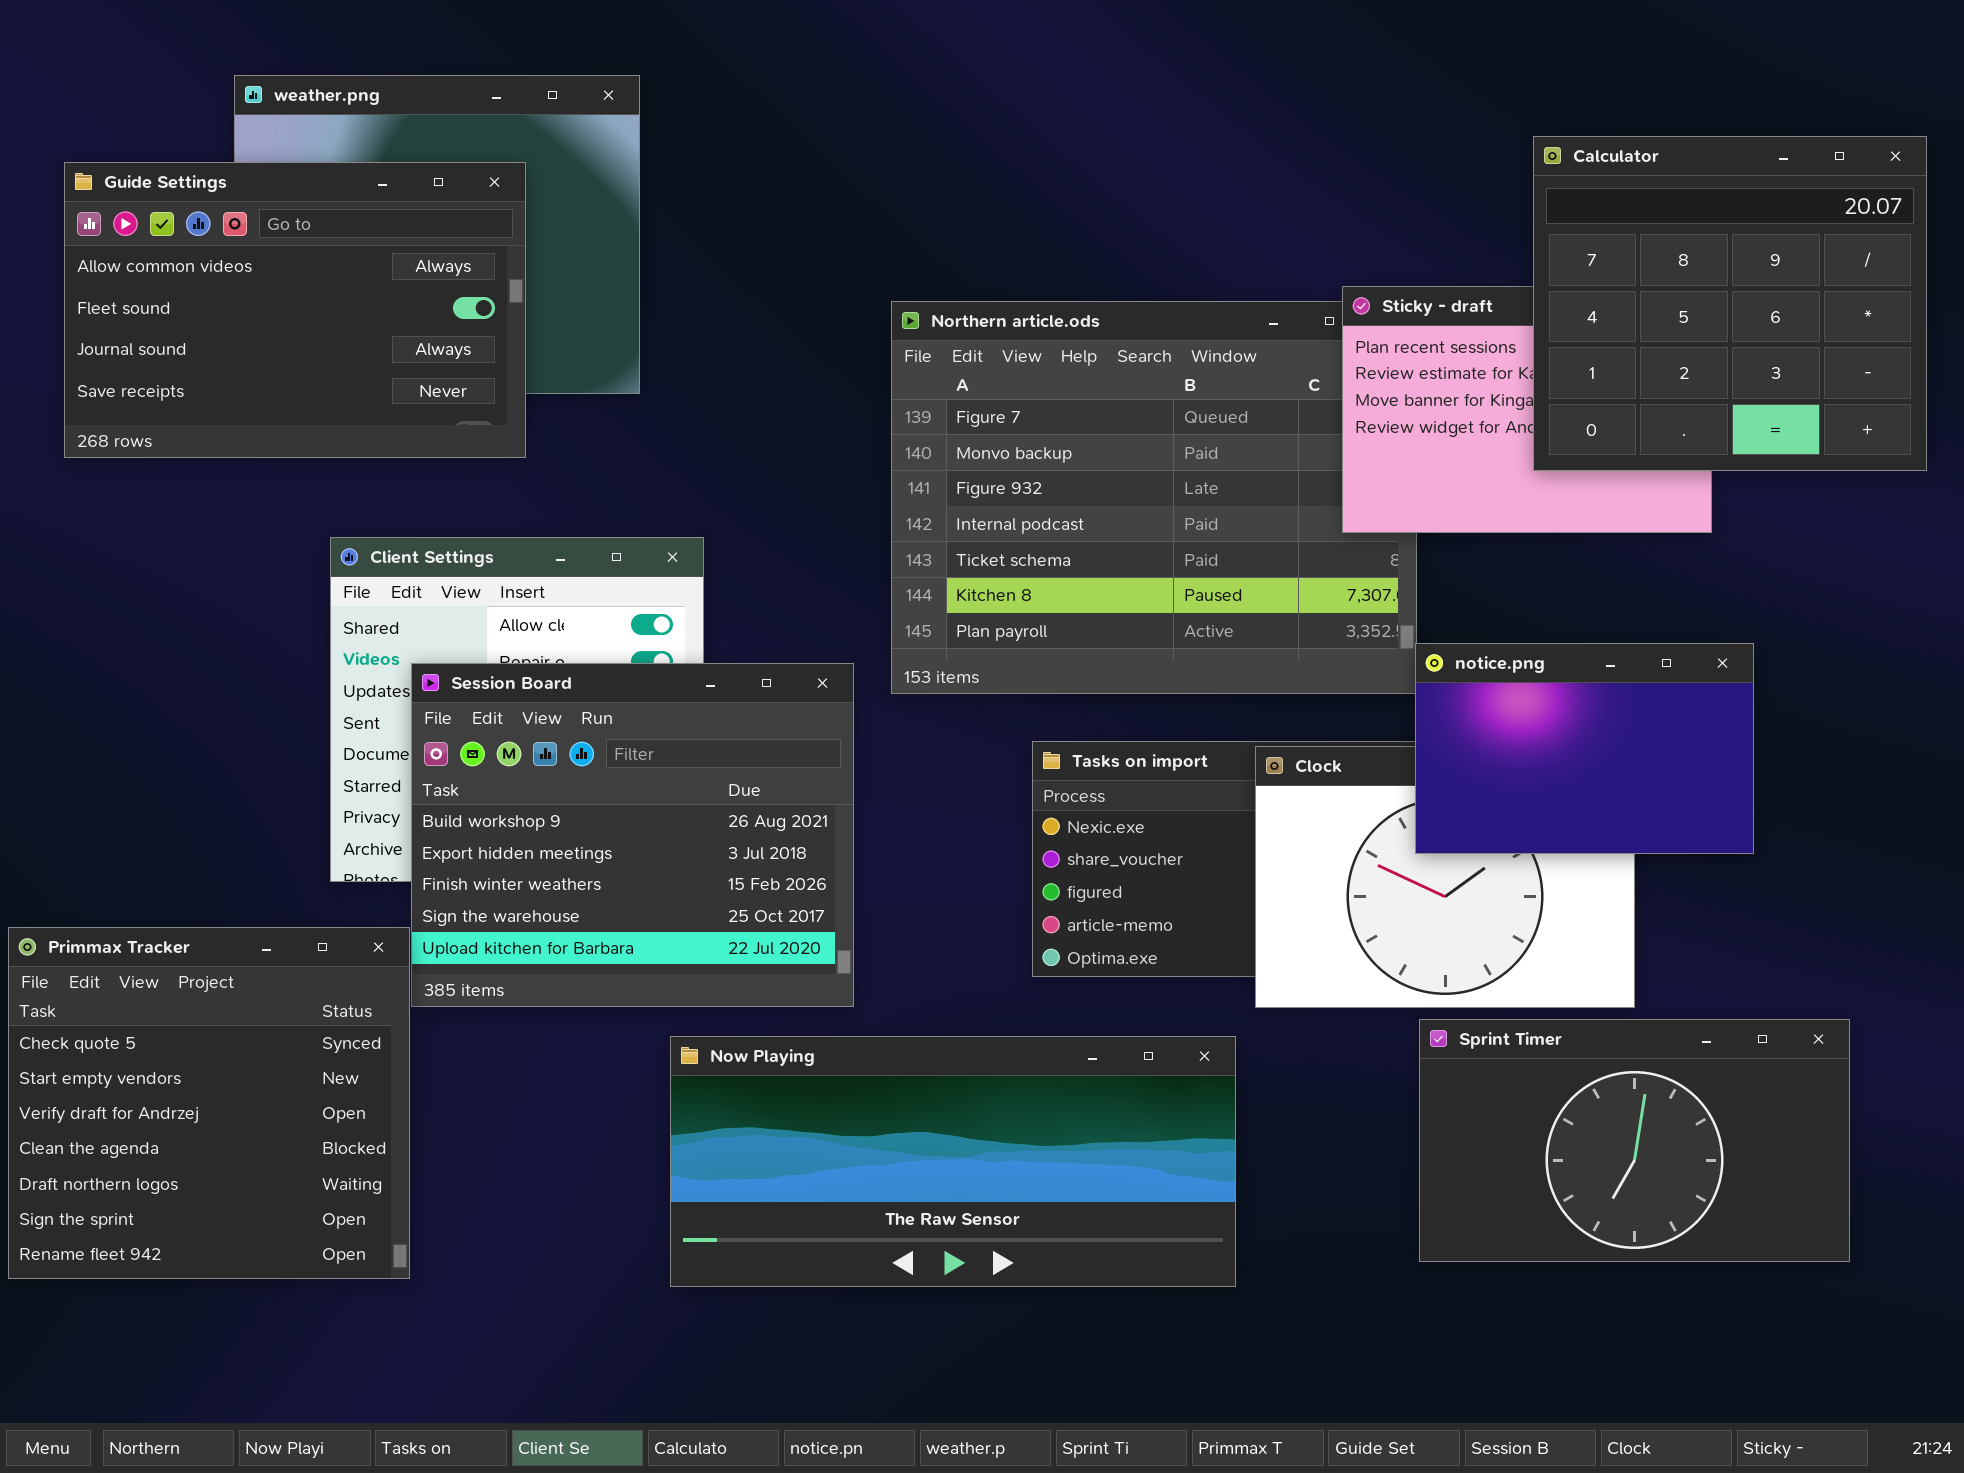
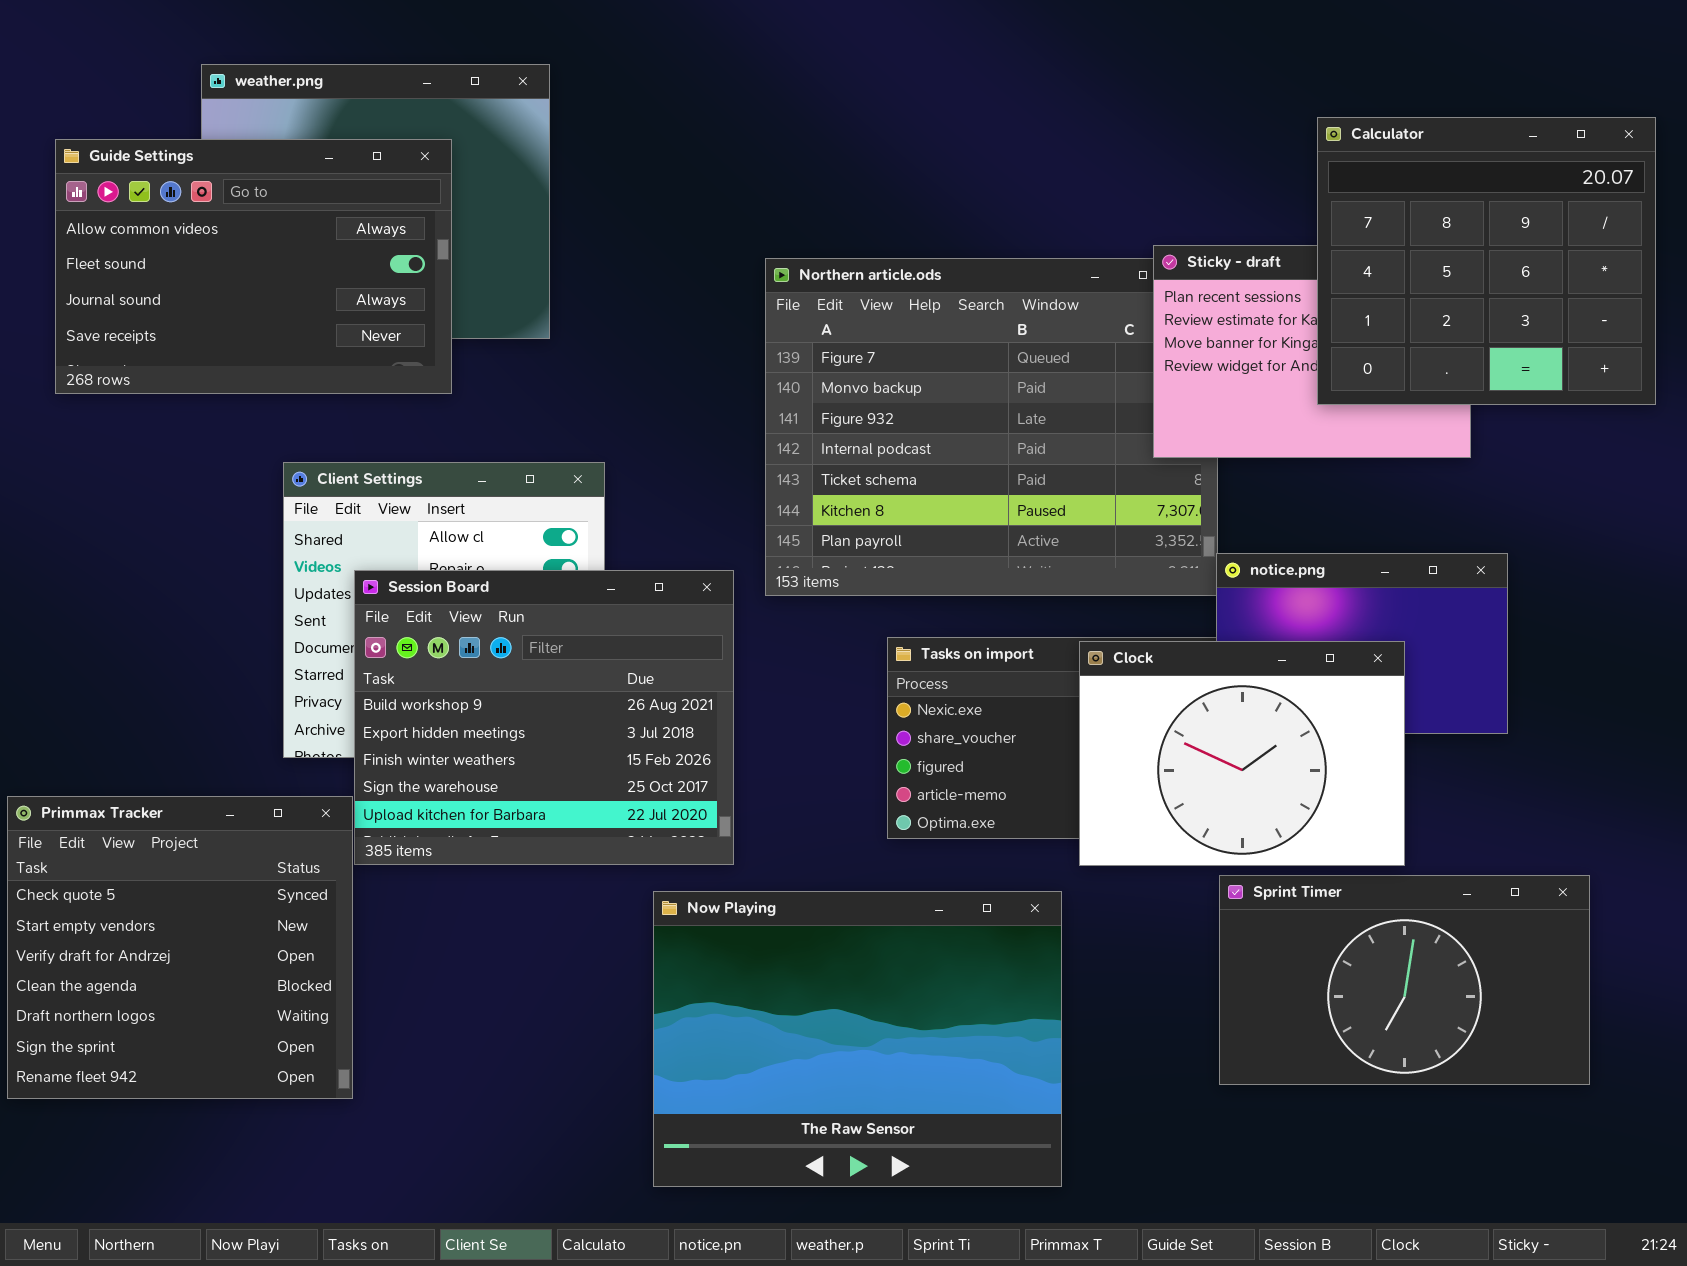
Clock: [1255,746,1635,1008] -> [1079,641,1405,866], raised
Now Playing: [670,1036,1236,1287] -> [653,891,1062,1187], resized

